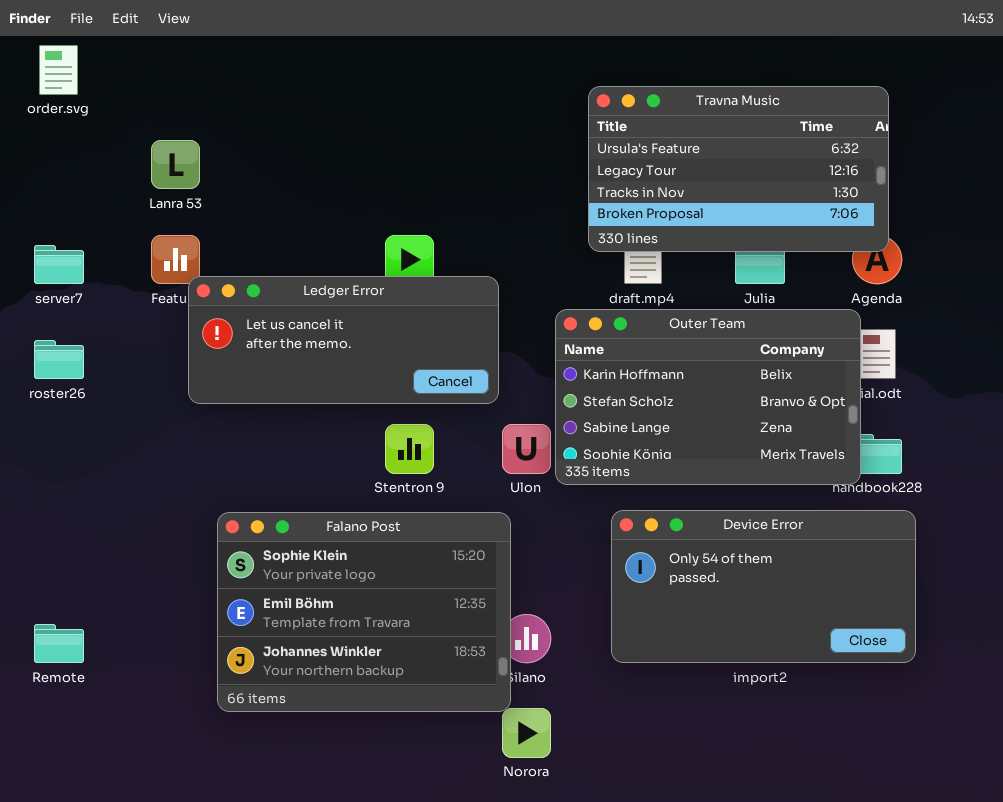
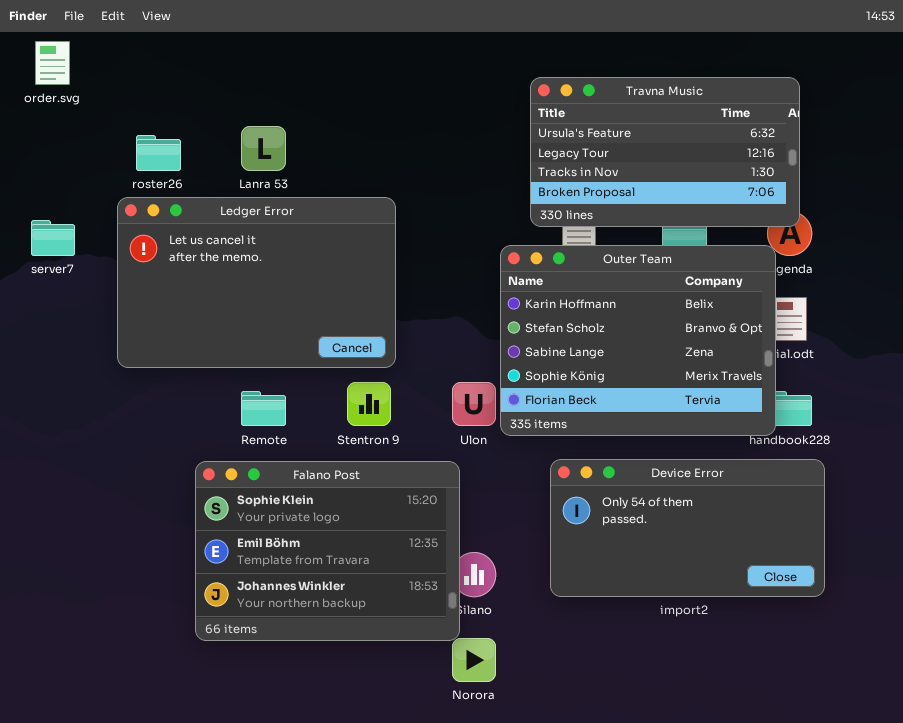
Lanra 53: [151,140,200,189] -> [241,126,286,171], moved
Ledger Error: [188,276,499,404] -> [117,197,396,368], moved, resized
Outer Team: [555,309,861,485] -> [500,245,776,436], resized
roster26: [34,340,84,379] -> [136,135,181,171], moved
Remote: [34,624,84,663] -> [241,391,286,426], moved

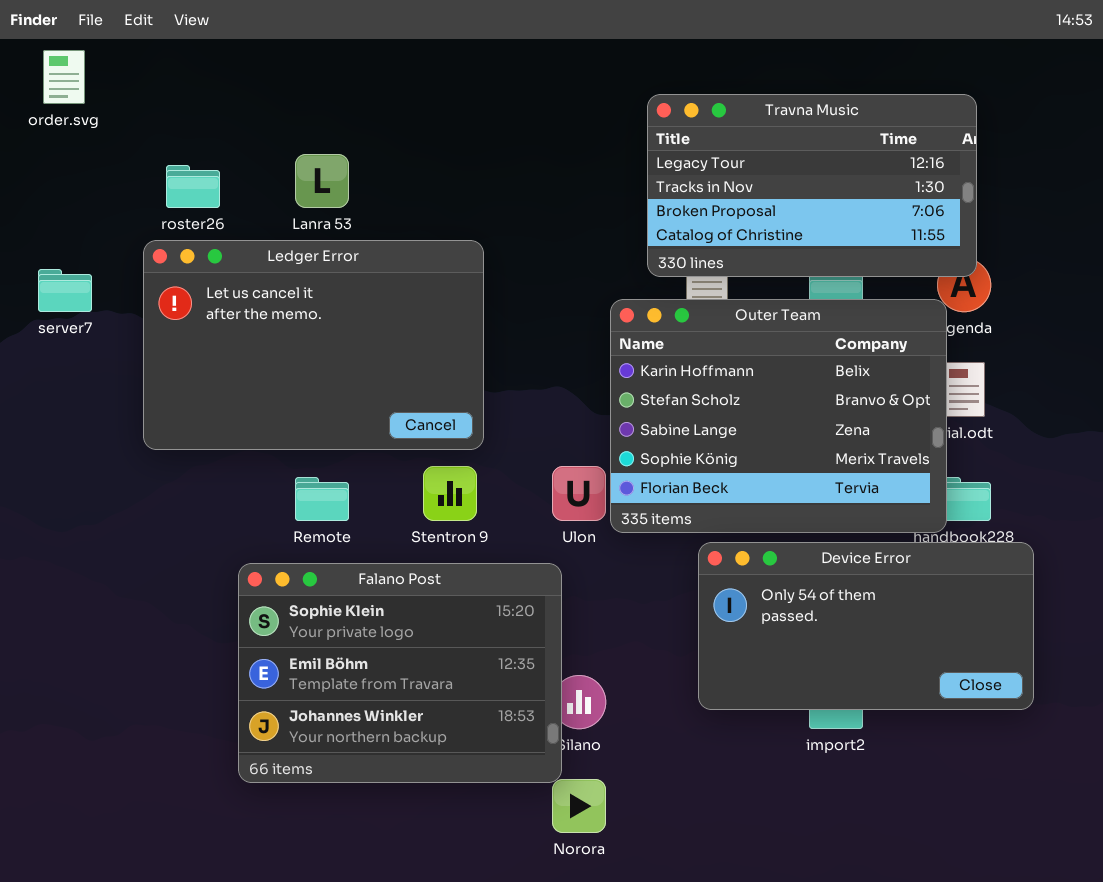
Travna Music: [530,77,800,227] -> [647,94,977,277], scrolled down 1 row
Device Error: [550,459,825,597] -> [698,542,1034,710], moved

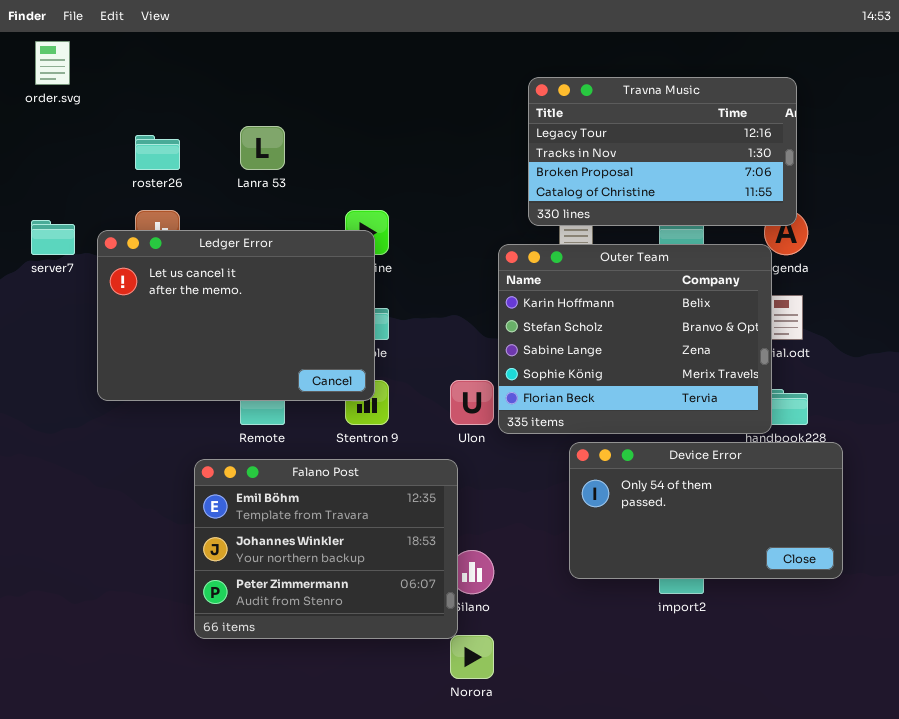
Ledger Error: [143,240,484,450] -> [97,230,375,401], moved
Falano Post: [238,563,562,783] -> [194,459,458,639], scrolled down 1 row

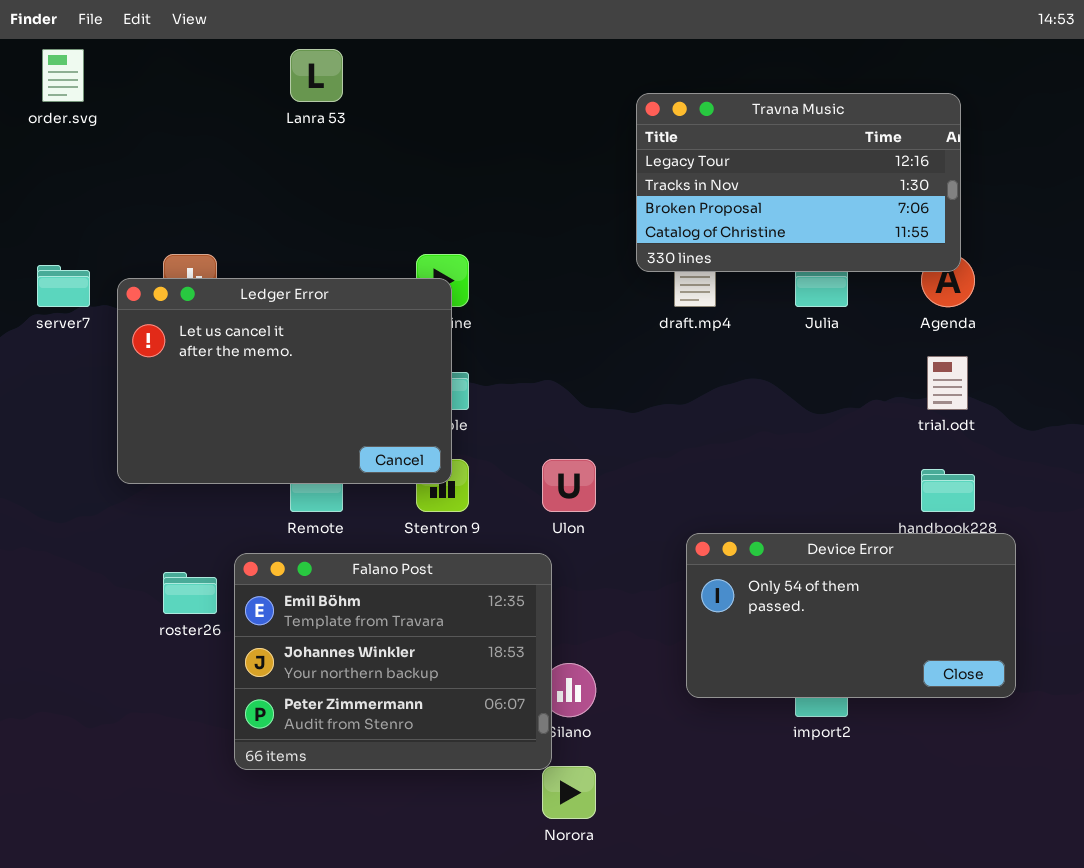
Lanra 53: [240,126,285,170] -> [290,49,343,102], moved
roster26: [135,135,180,170] -> [163,572,217,614], moved
Outer Team: [498,244,772,434] -> none, closed

